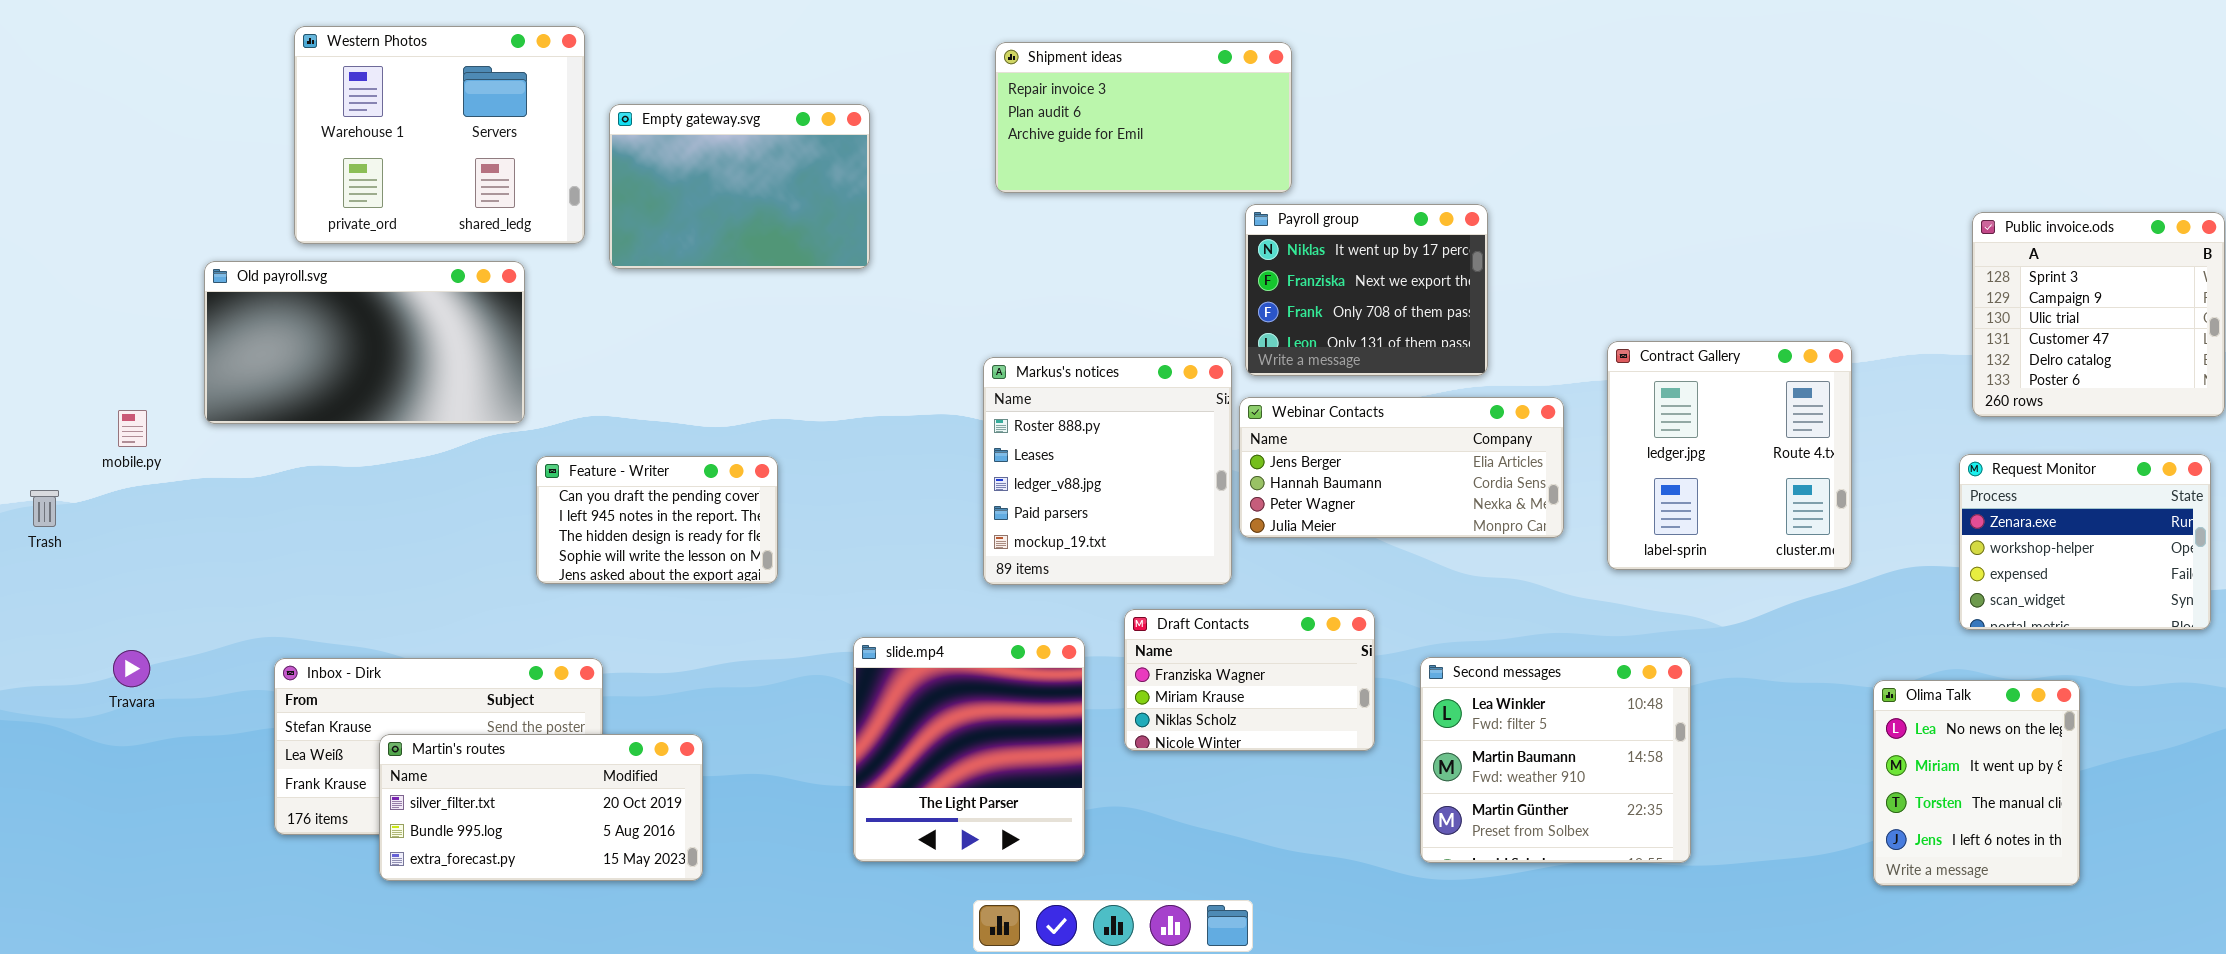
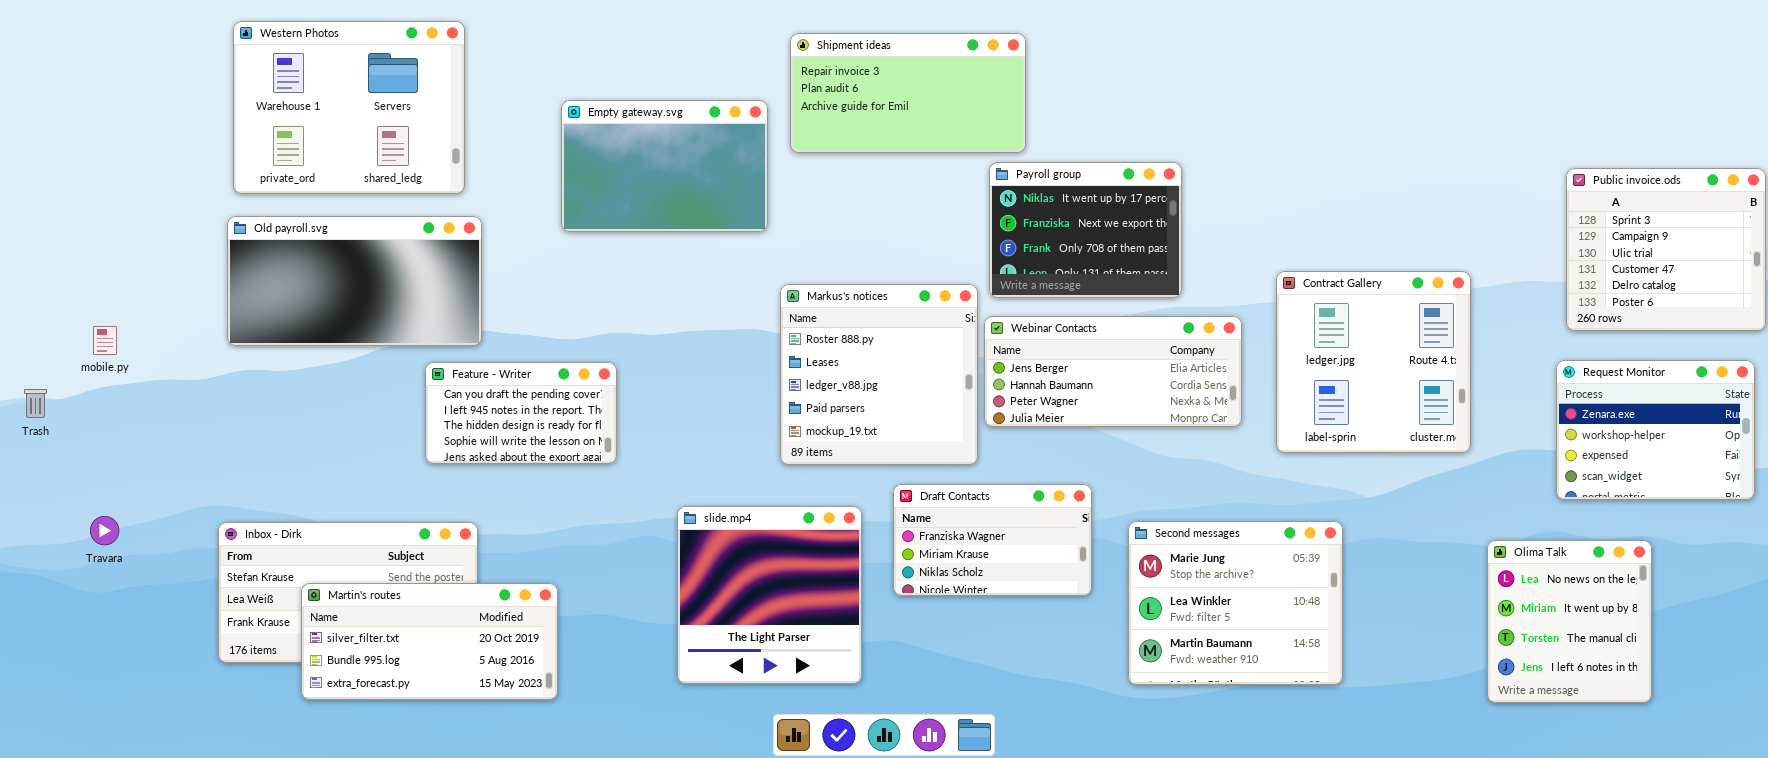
Empty gateway.svg: [609,104,870,269] -> [561,100,768,232], moved
Old payroll.svg: [204,261,525,424] -> [227,216,482,346], moved
Second messages: [1420,657,1691,863] -> [1128,521,1343,685], scrolled up 1 row

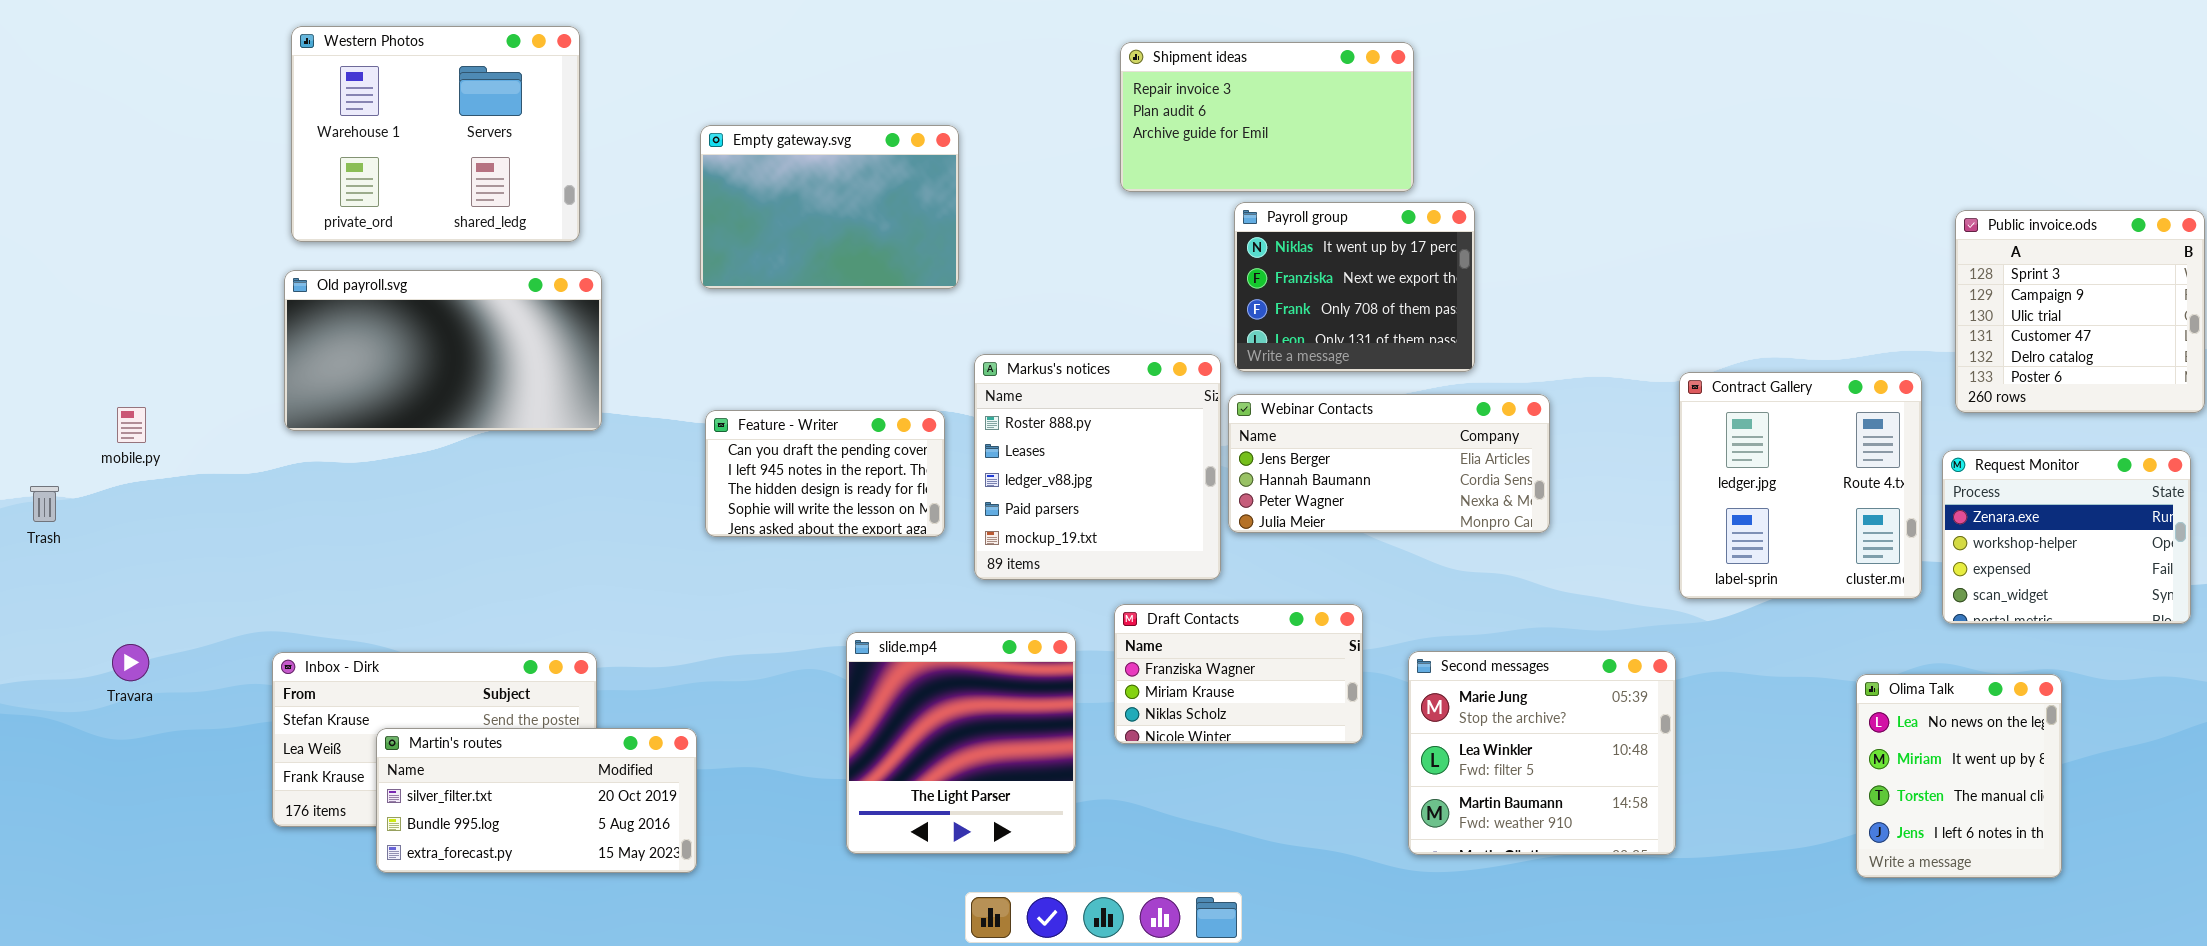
Shipment ideas: [790,33,1026,153] -> [1120,42,1414,192], moved
Contract Gallery: [1276,271,1471,453] -> [1679,372,1922,599], moved
Feature - Writer: [425,362,617,464] -> [705,410,945,537], moved

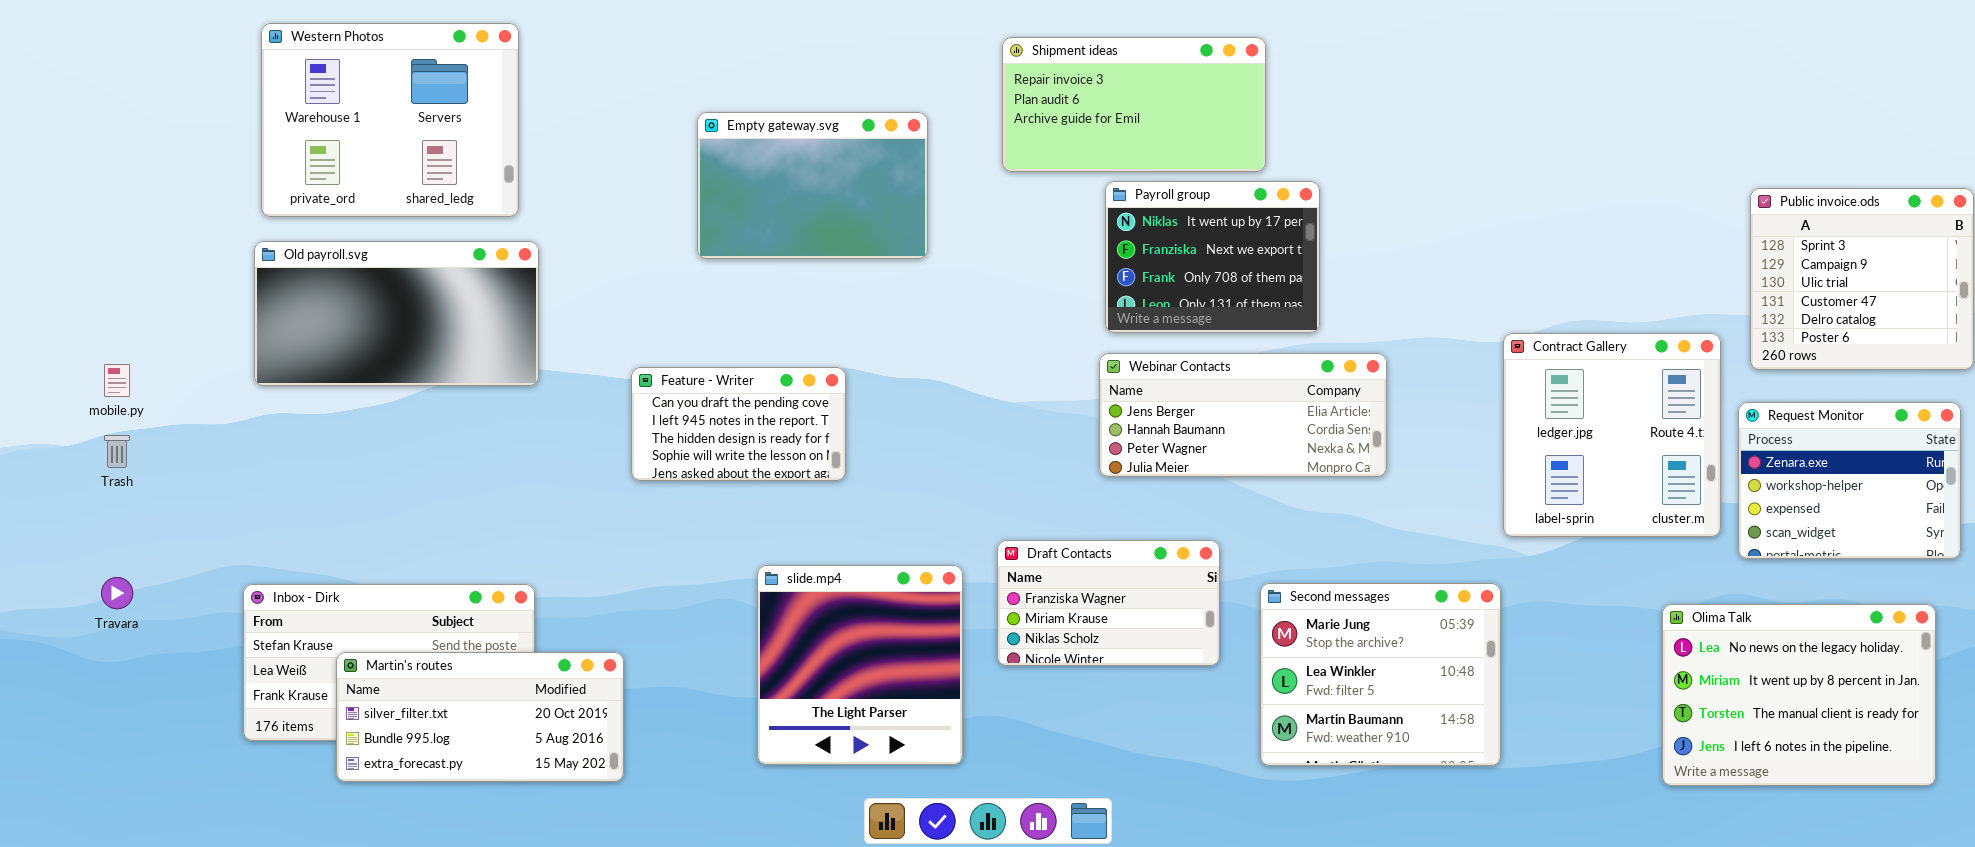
Empty gateway.svg: [700,125,959,289] -> [697,112,928,259], moved
Markus's notices: [974,354,1221,580] -> none, closed
Trash: [30,486,59,522] -> [104,435,130,468], moved
Olima Talk: [1856,674,2062,878] -> [1662,604,1936,786], resized

